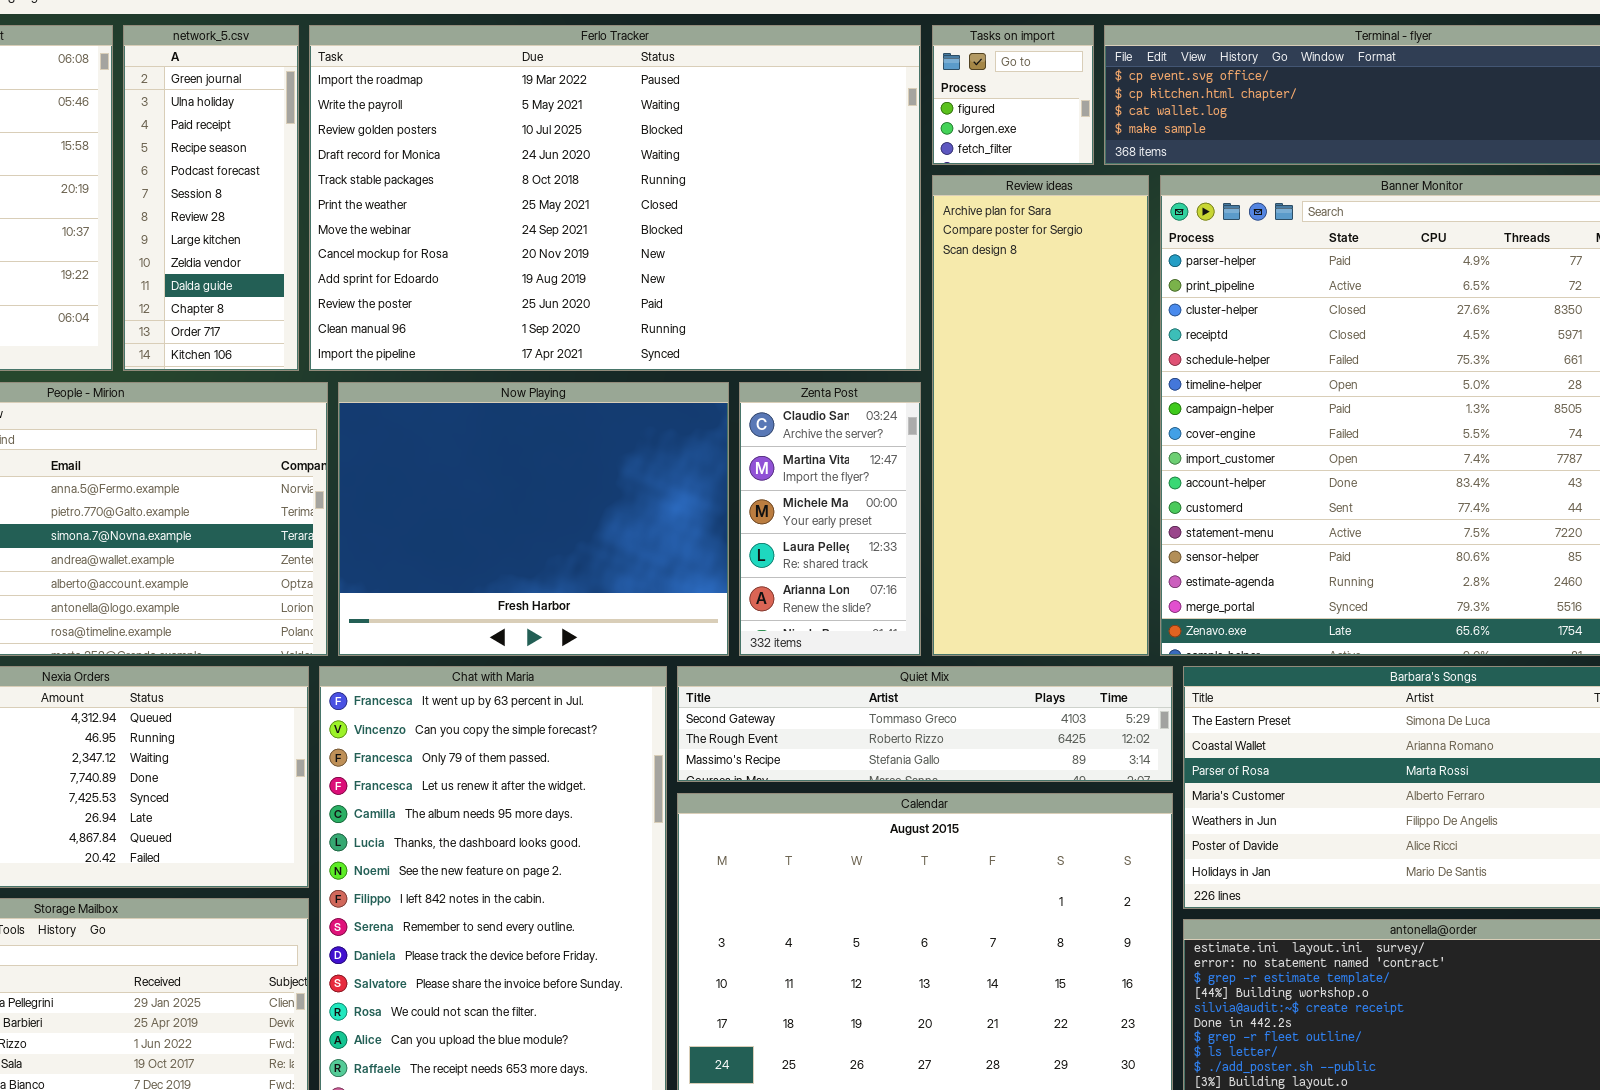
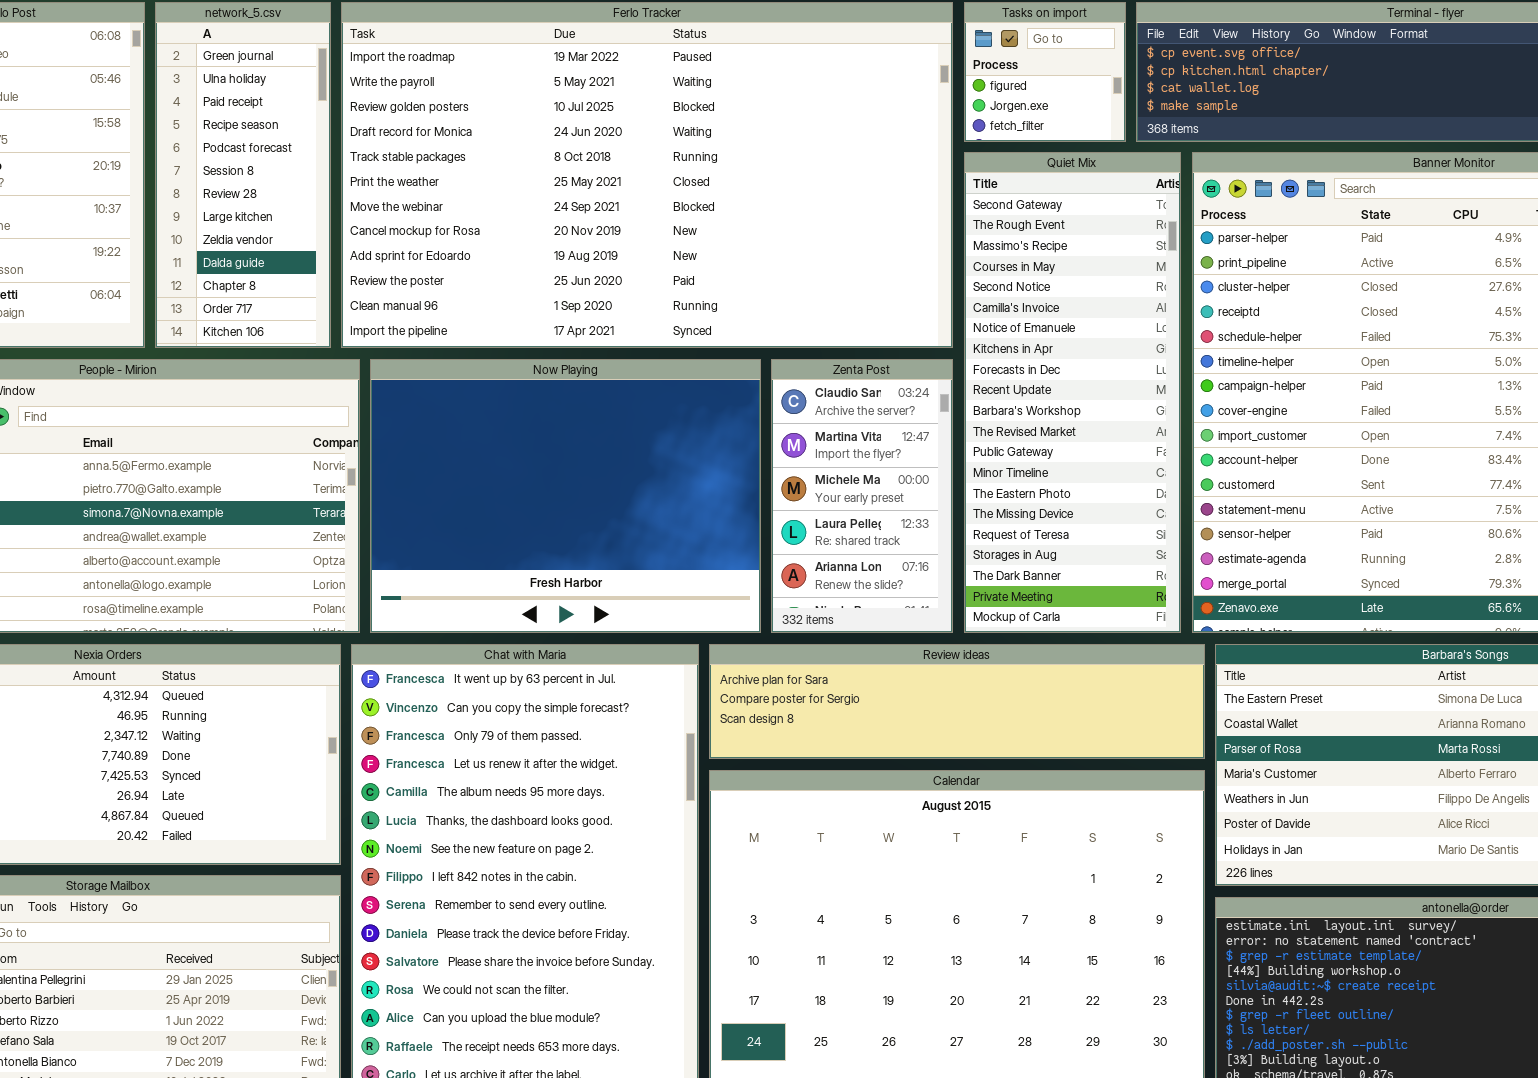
Review ideas: [932,175,1149,656] -> [709,644,1205,759], moved, resized
Quiet Mix: [677,666,1173,782] -> [964,152,1181,633], moved, resized

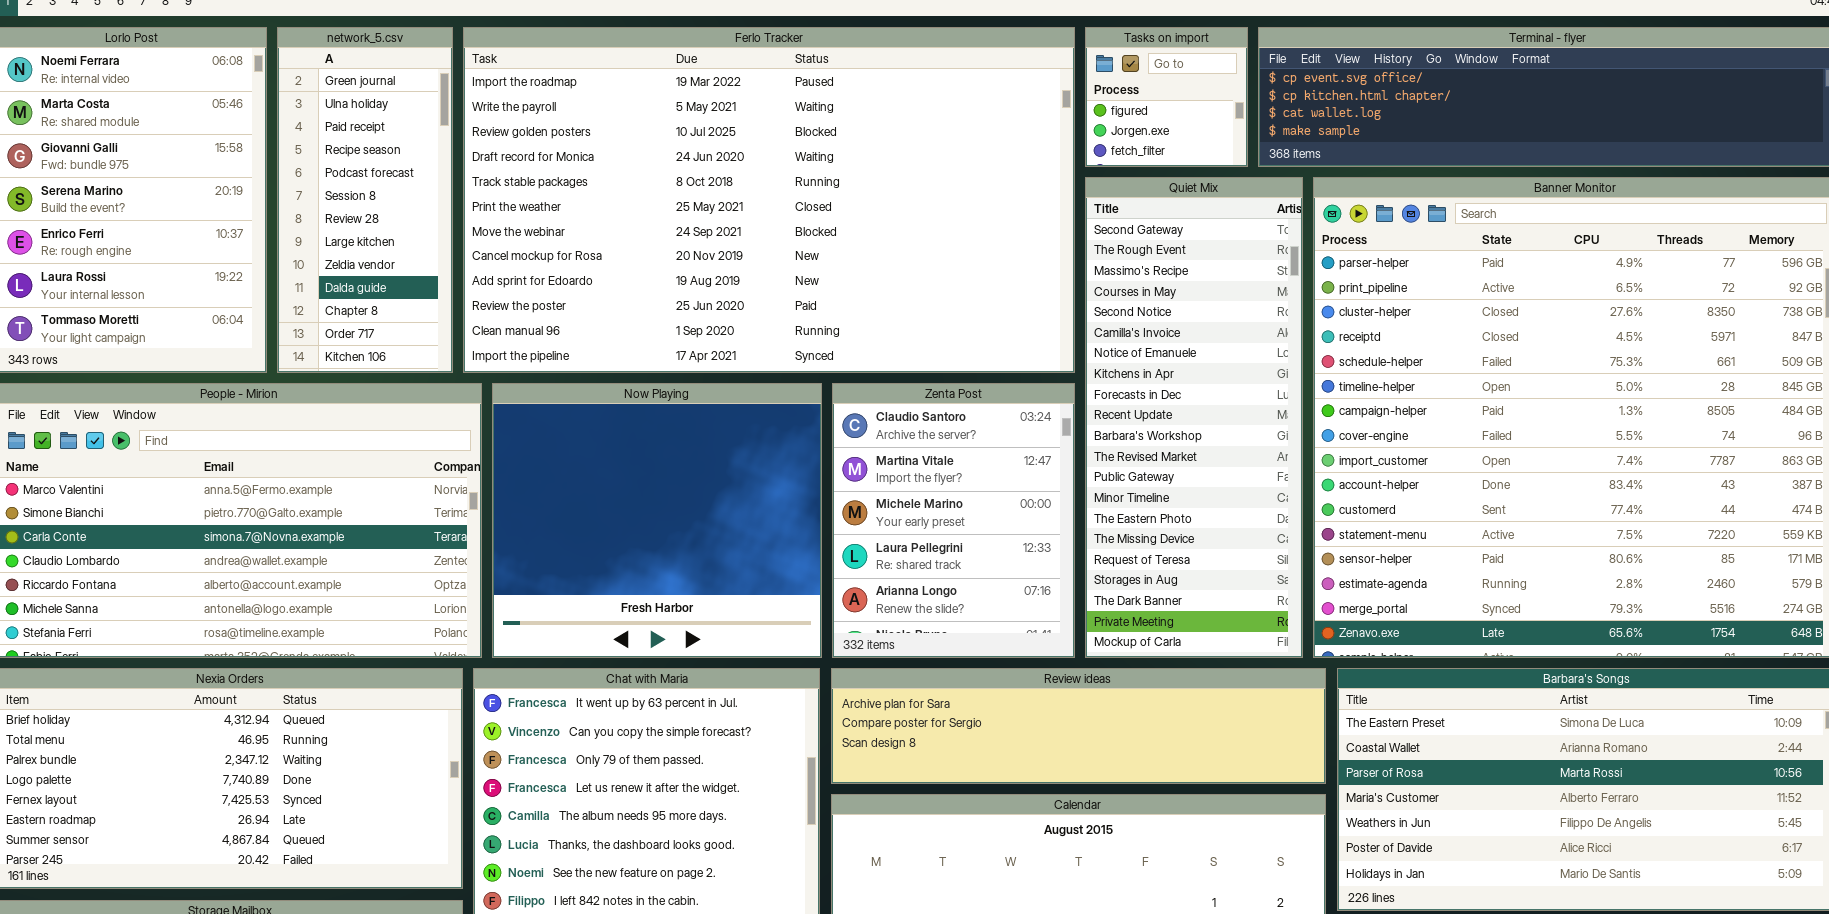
Now Playing: [370,359,761,633] -> [492,383,822,658], resized
Zenta Post: [771,359,953,633] -> [832,383,1075,658], resized

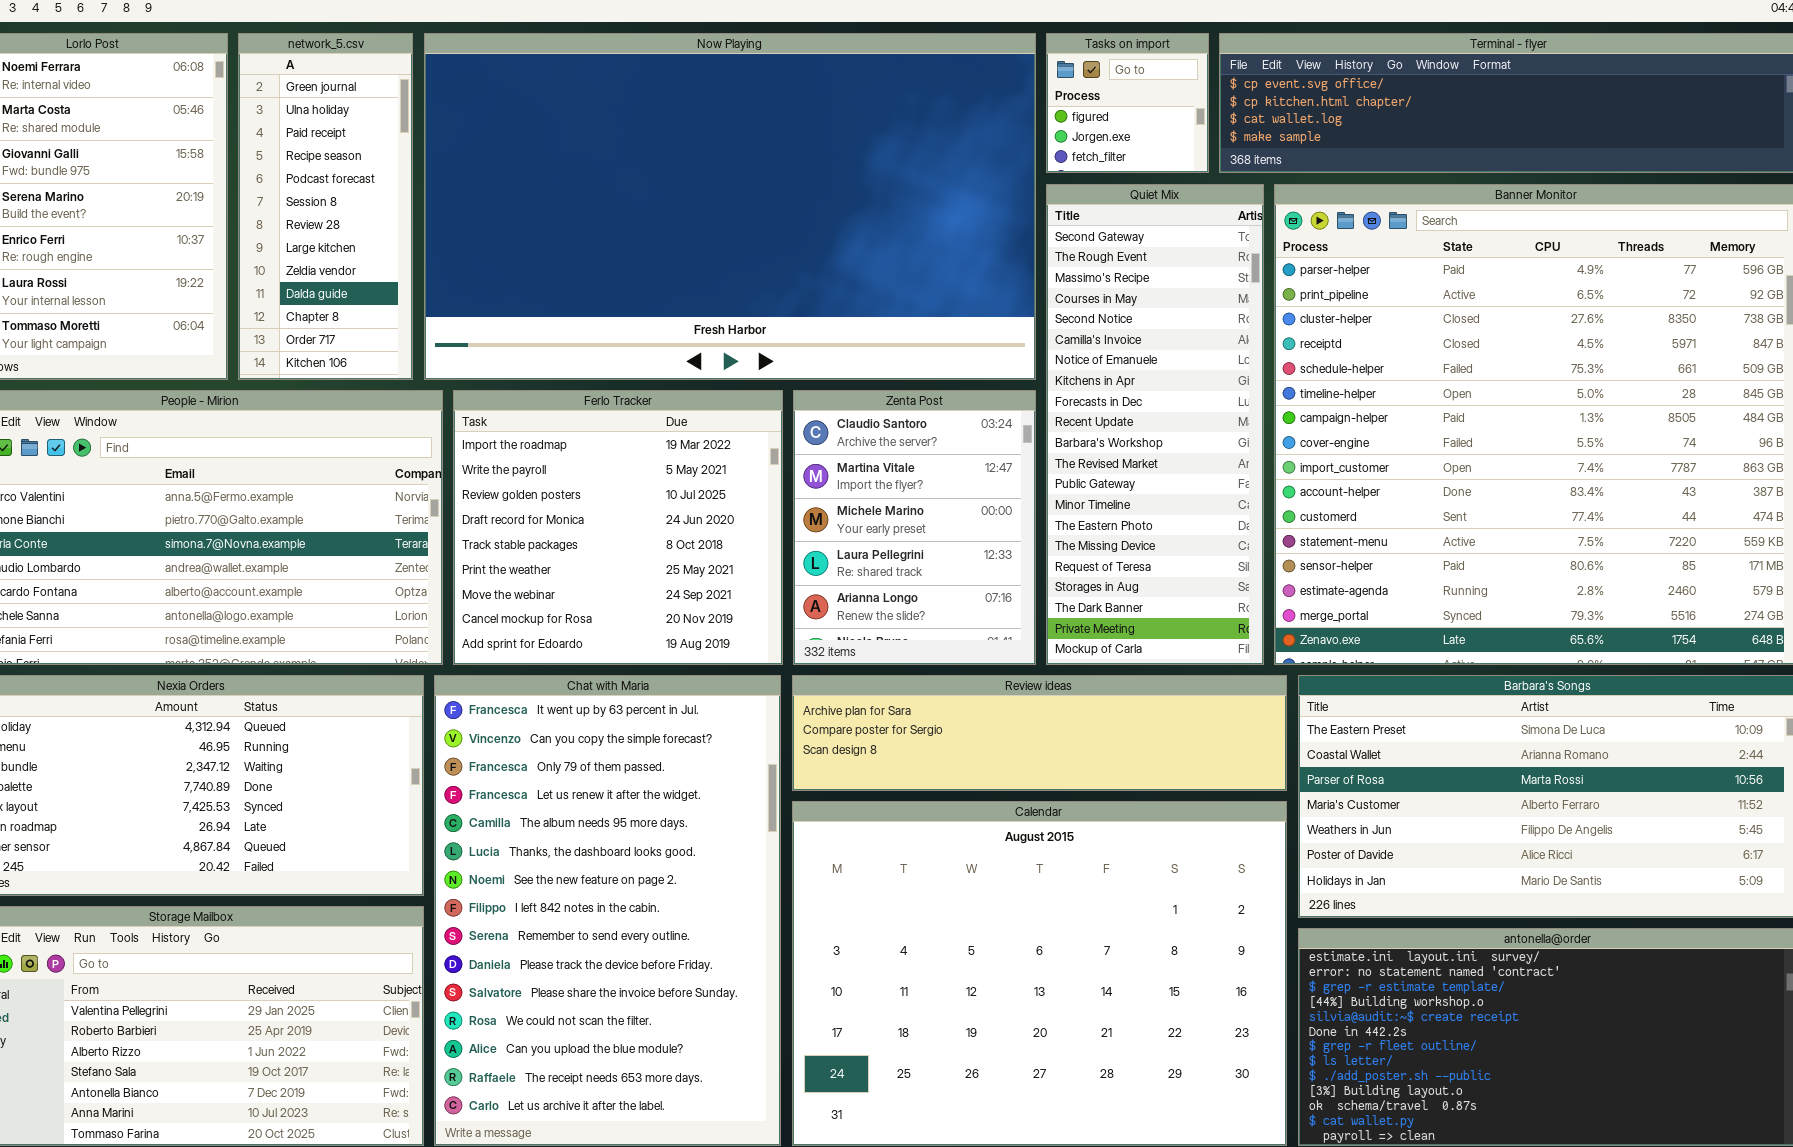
Ferlo Tracker: [463,27,1075,373] -> [453,390,783,665], moved, resized
Now Playing: [492,383,822,658] -> [424,33,1036,380], moved, resized

